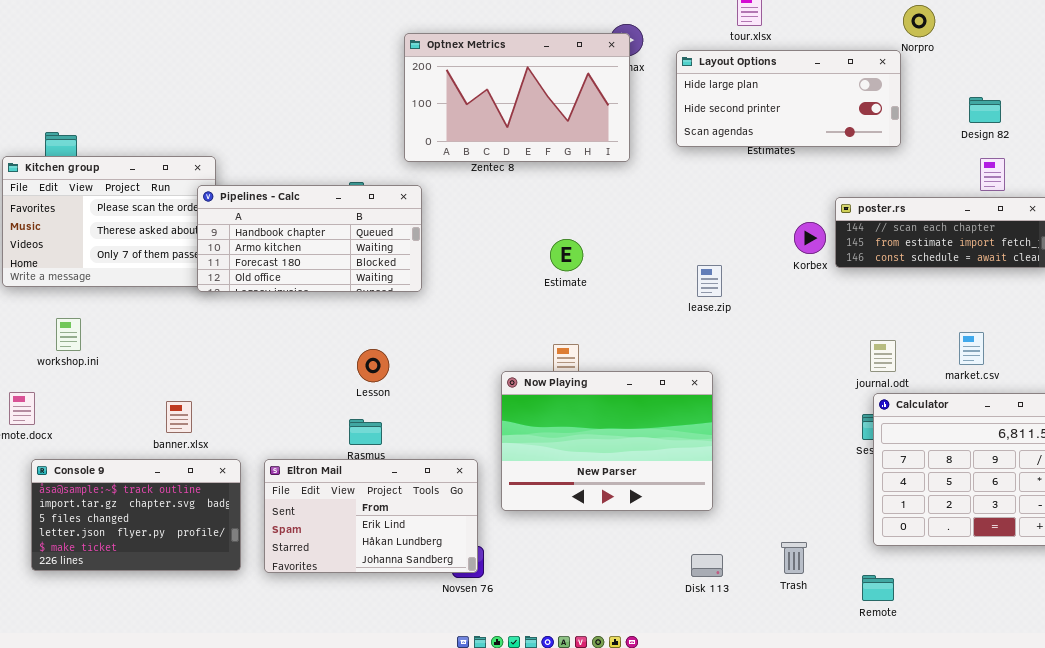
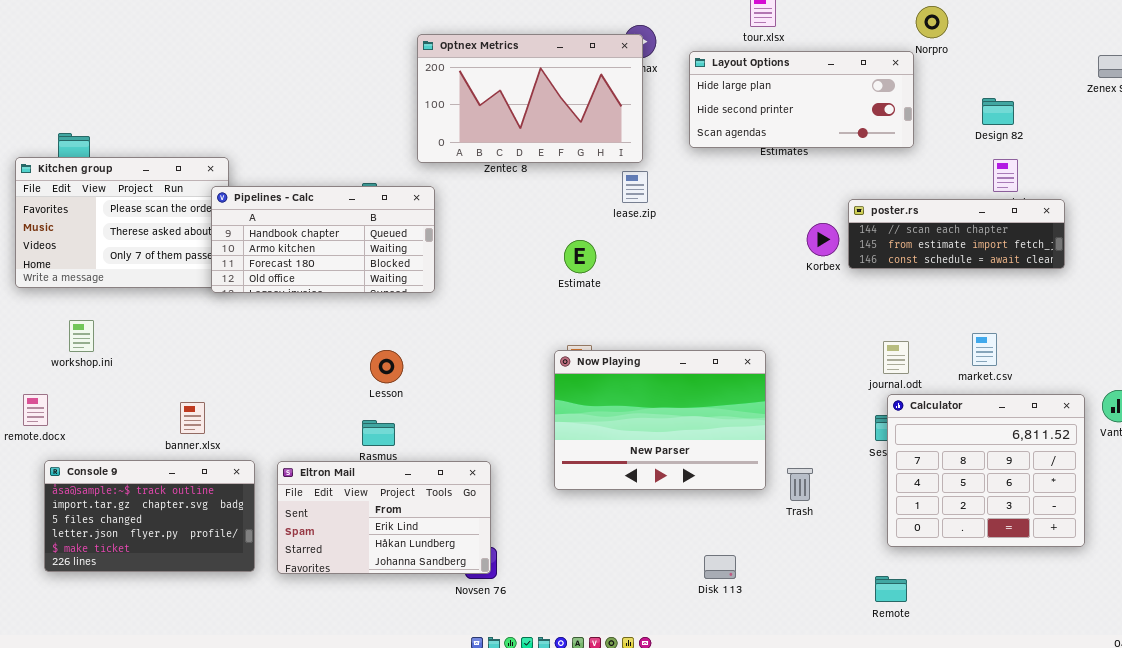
lease.zip: [697,265,722,297] -> [622,171,648,203], moved
Now Playing: [501,371,713,511] -> [554,350,766,490], moved
Trash: [781,542,807,574] -> [787,468,813,501], moved

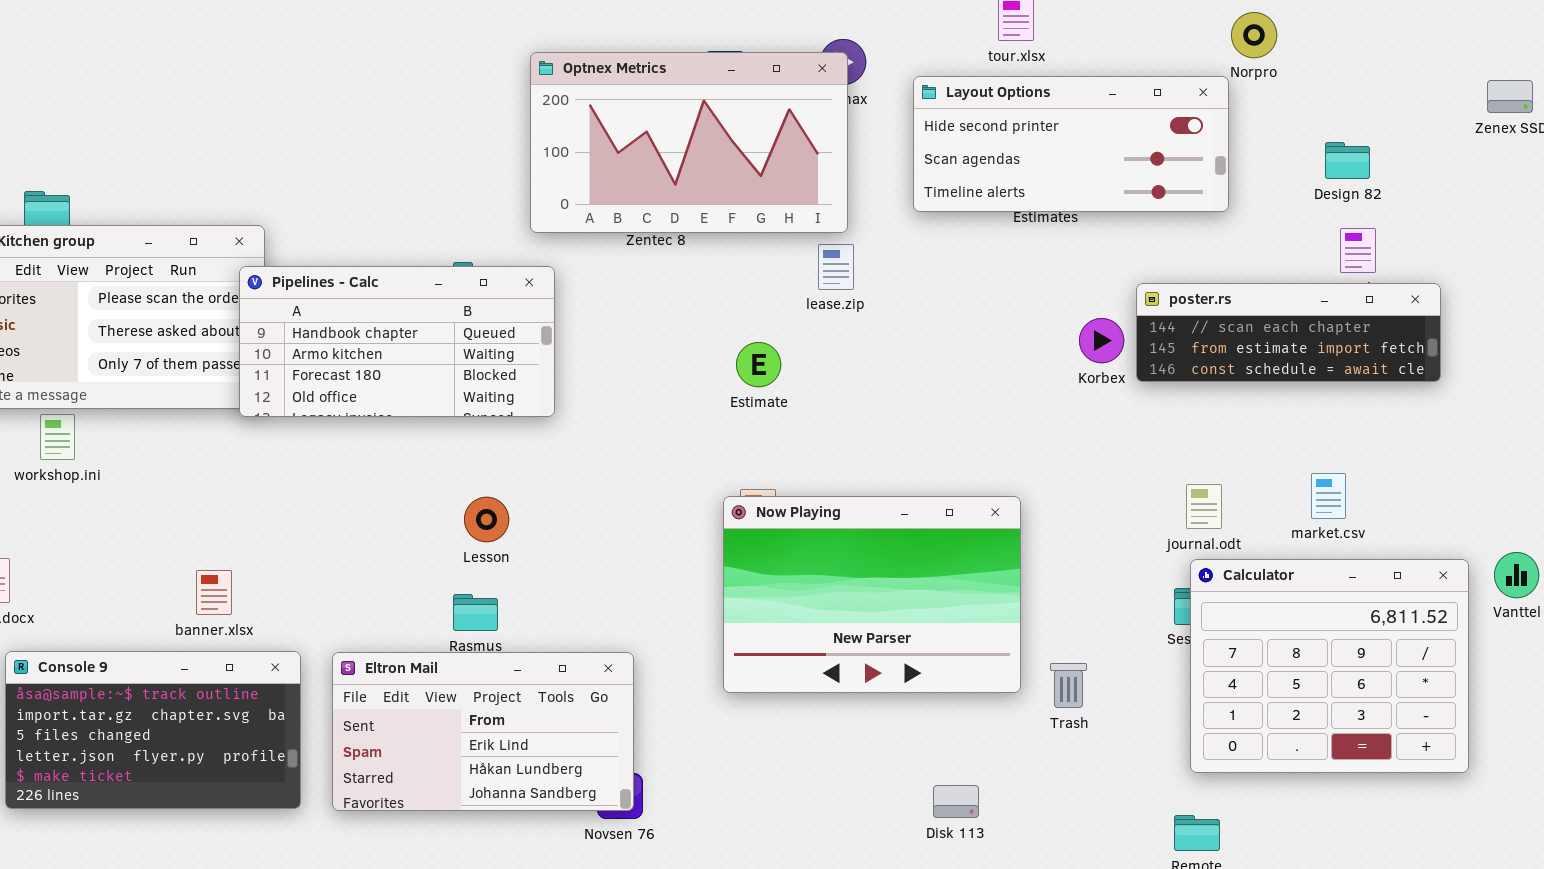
Layout Options: [689,51,914,148] -> [913,76,1229,212], scrolled down 1 row
workshop.ini: [69,320,94,352] -> [40,414,75,460], moved

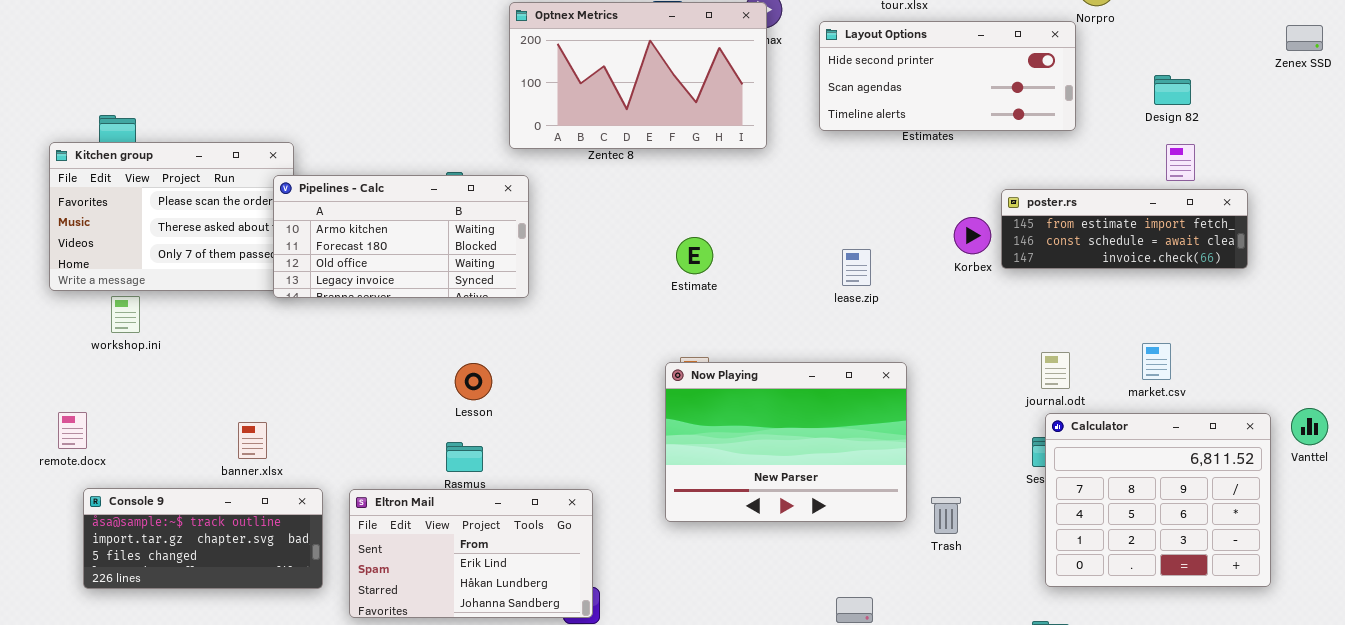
lease.zip: [818,244,854,290] -> [842,249,871,286], moved
Pipelines - Calc: [239,266,555,417] -> [273,175,529,298], scrolled down 1 row
poster.rs: [1136,283,1441,382] -> [1001,189,1248,269], scrolled down 1 row
Console 9: [5,651,301,809] -> [83,488,323,589], resized

